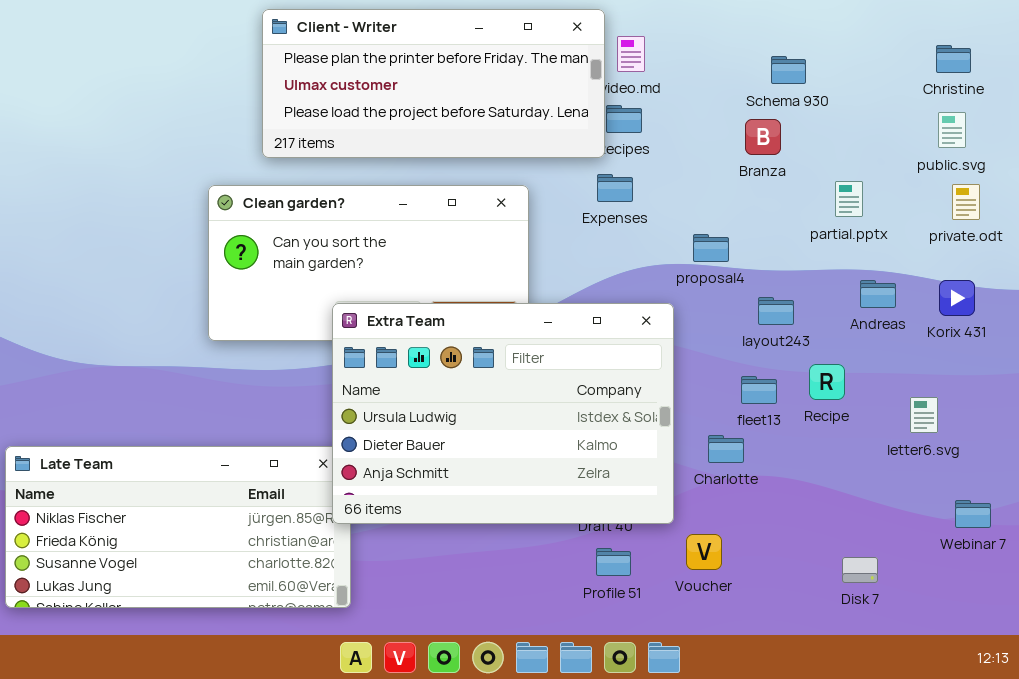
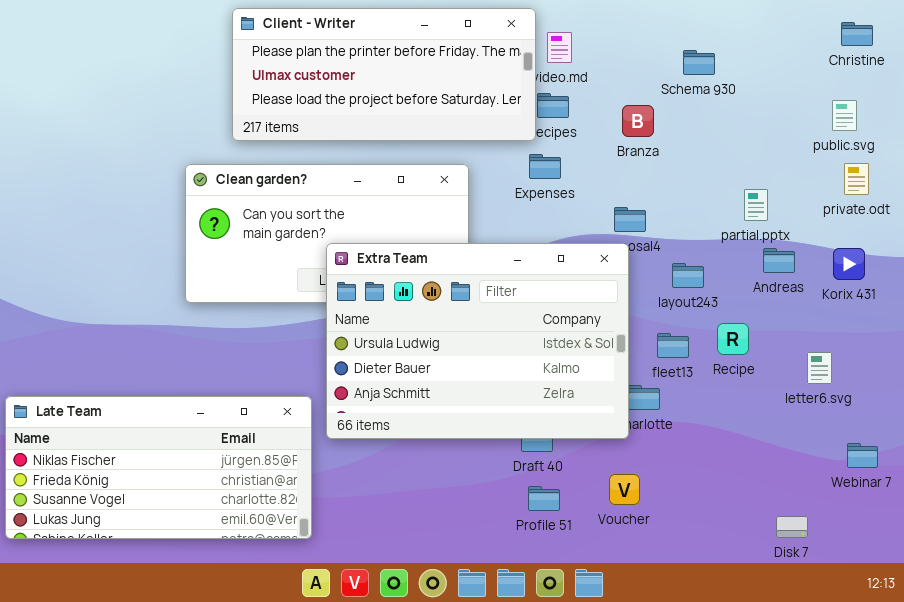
Christine: [936,45,971,73] -> [841,22,873,46], moved
Branza: [745,119,781,155] -> [622,105,654,137], moved
partial.pptx: [835,181,863,217] -> [744,189,768,221], moved
Extra Team: [332,303,674,524] -> [326,243,629,439], moved
Disk 7: [842,557,878,583] -> [776,516,808,538], moved

